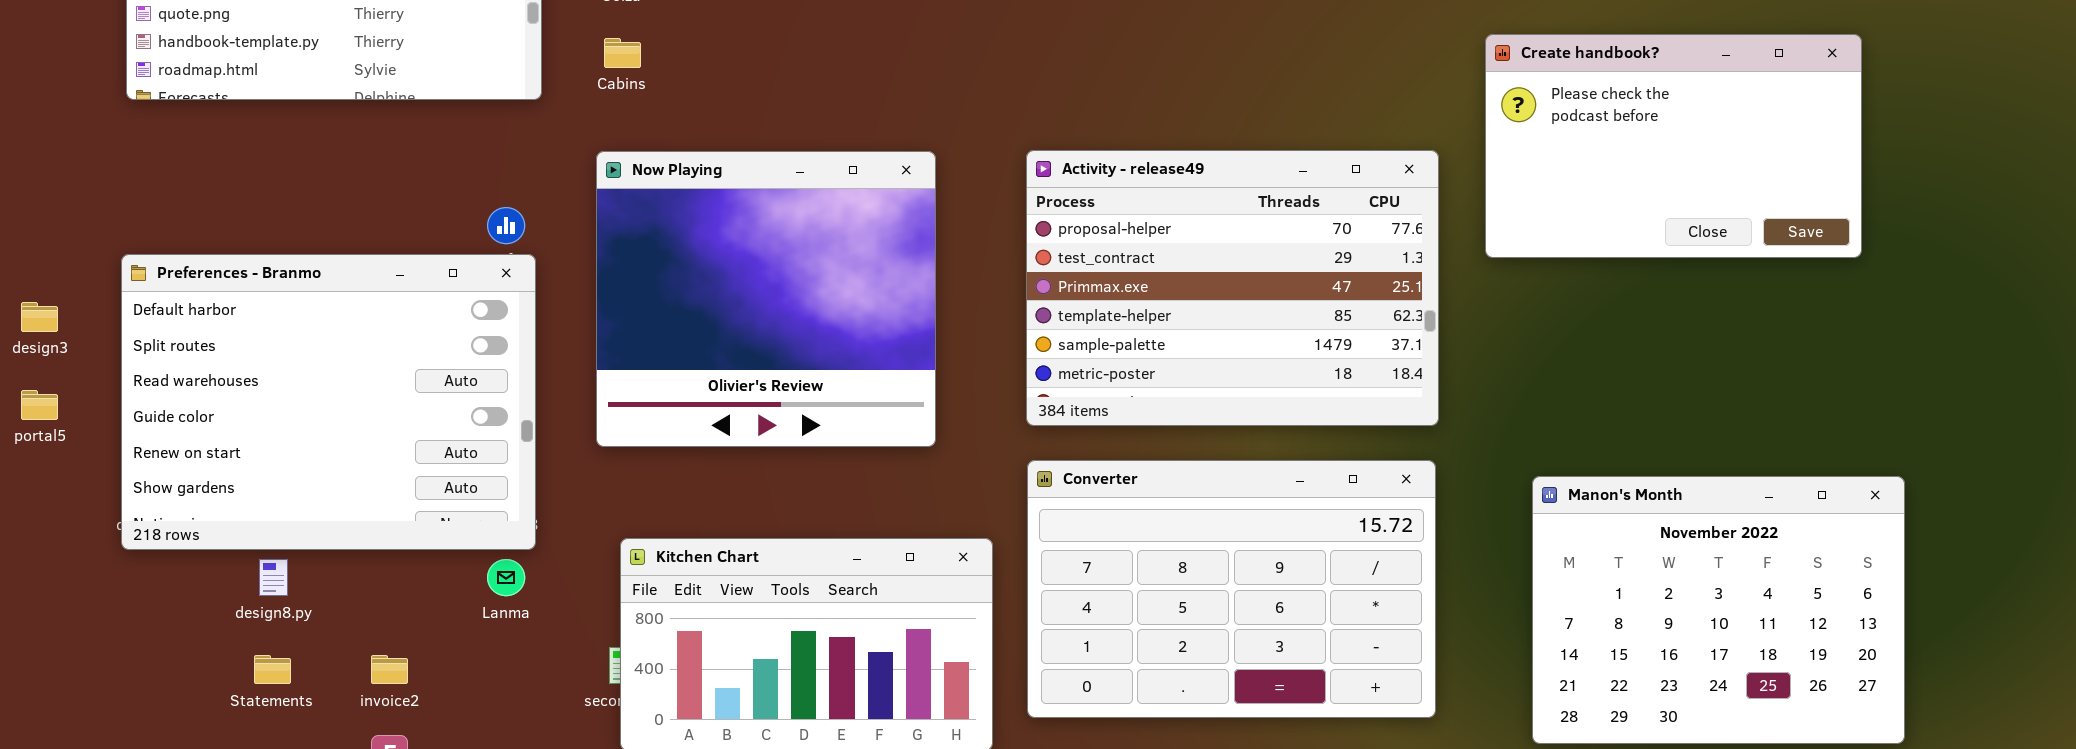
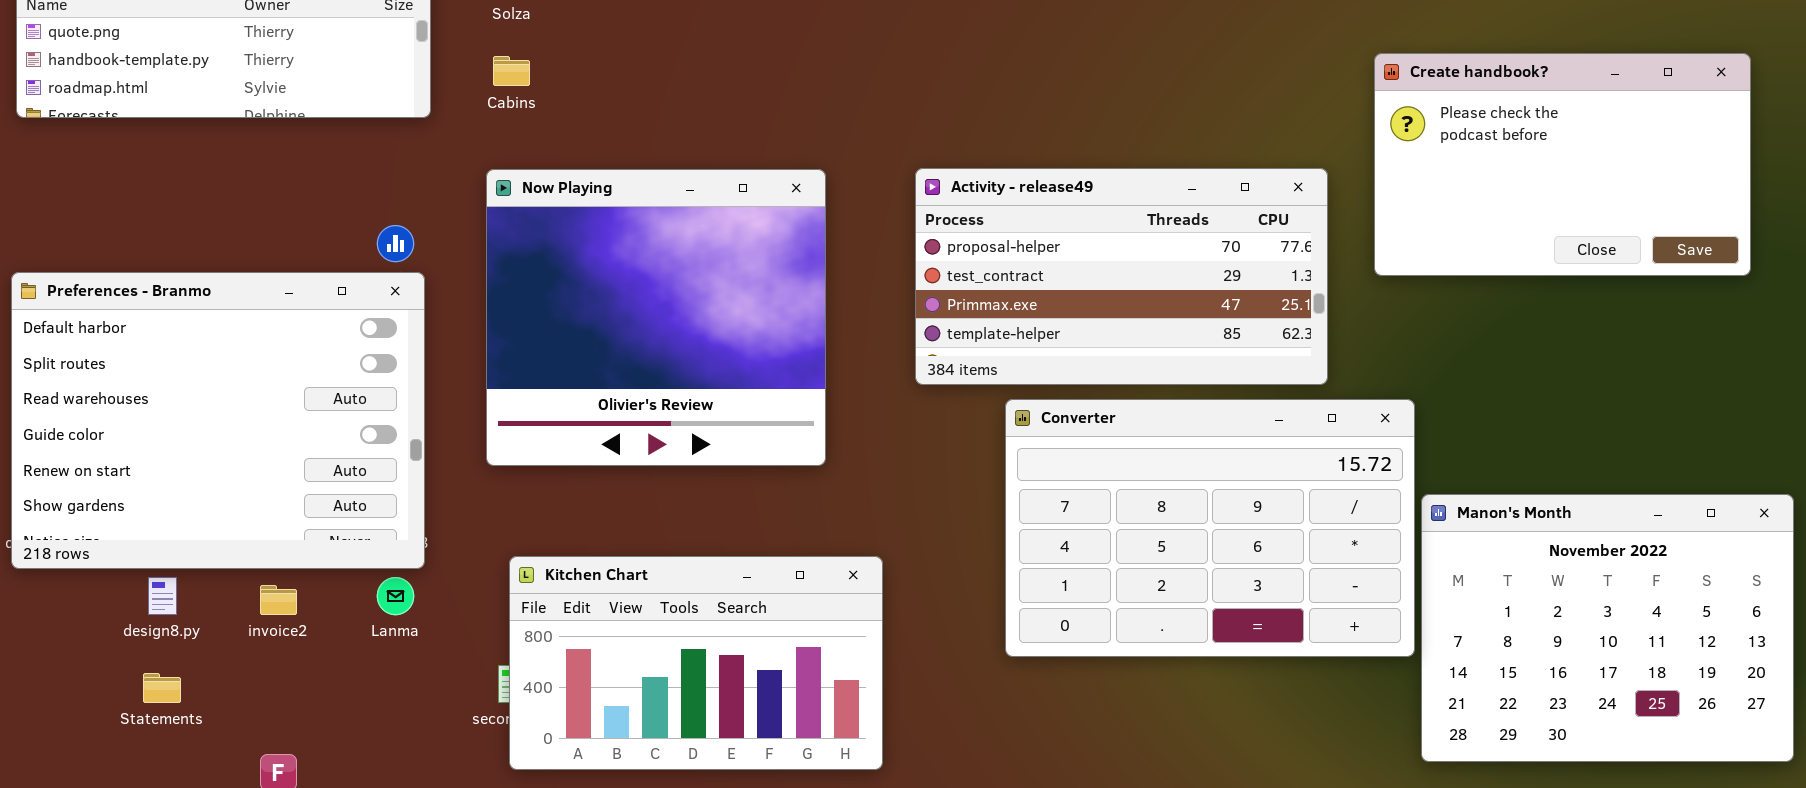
Activity - release49: [1026,150,1439,426] -> [915,168,1328,385], resized
Converter: [1027,460,1436,718] -> [1005,399,1415,657], moved
invoice2: [371,655,408,684] -> [260,585,297,615], moved

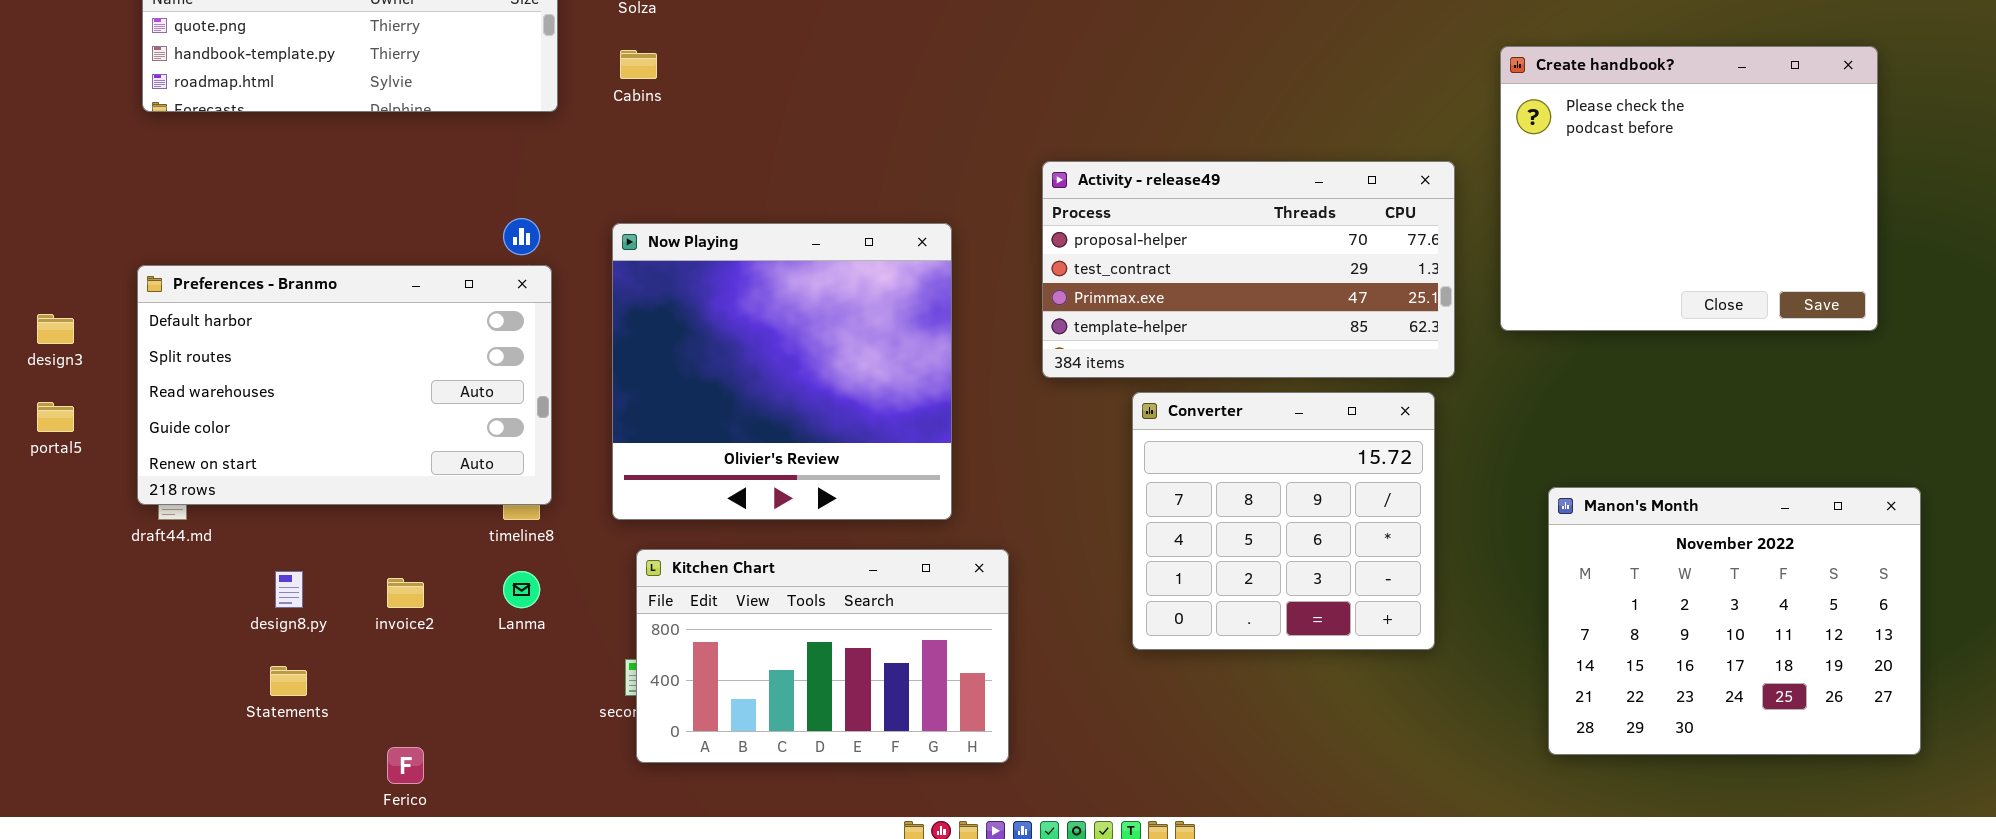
Create handbook?: [1374,53,1751,276] -> [1500,46,1878,331], resized
Now Playing: [486,169,826,466] -> [612,223,952,520], moved
Preferences - Branmo: [11,272,425,569] -> [137,265,552,505], resized
Converter: [1005,399,1415,657] -> [1132,392,1435,650], resized

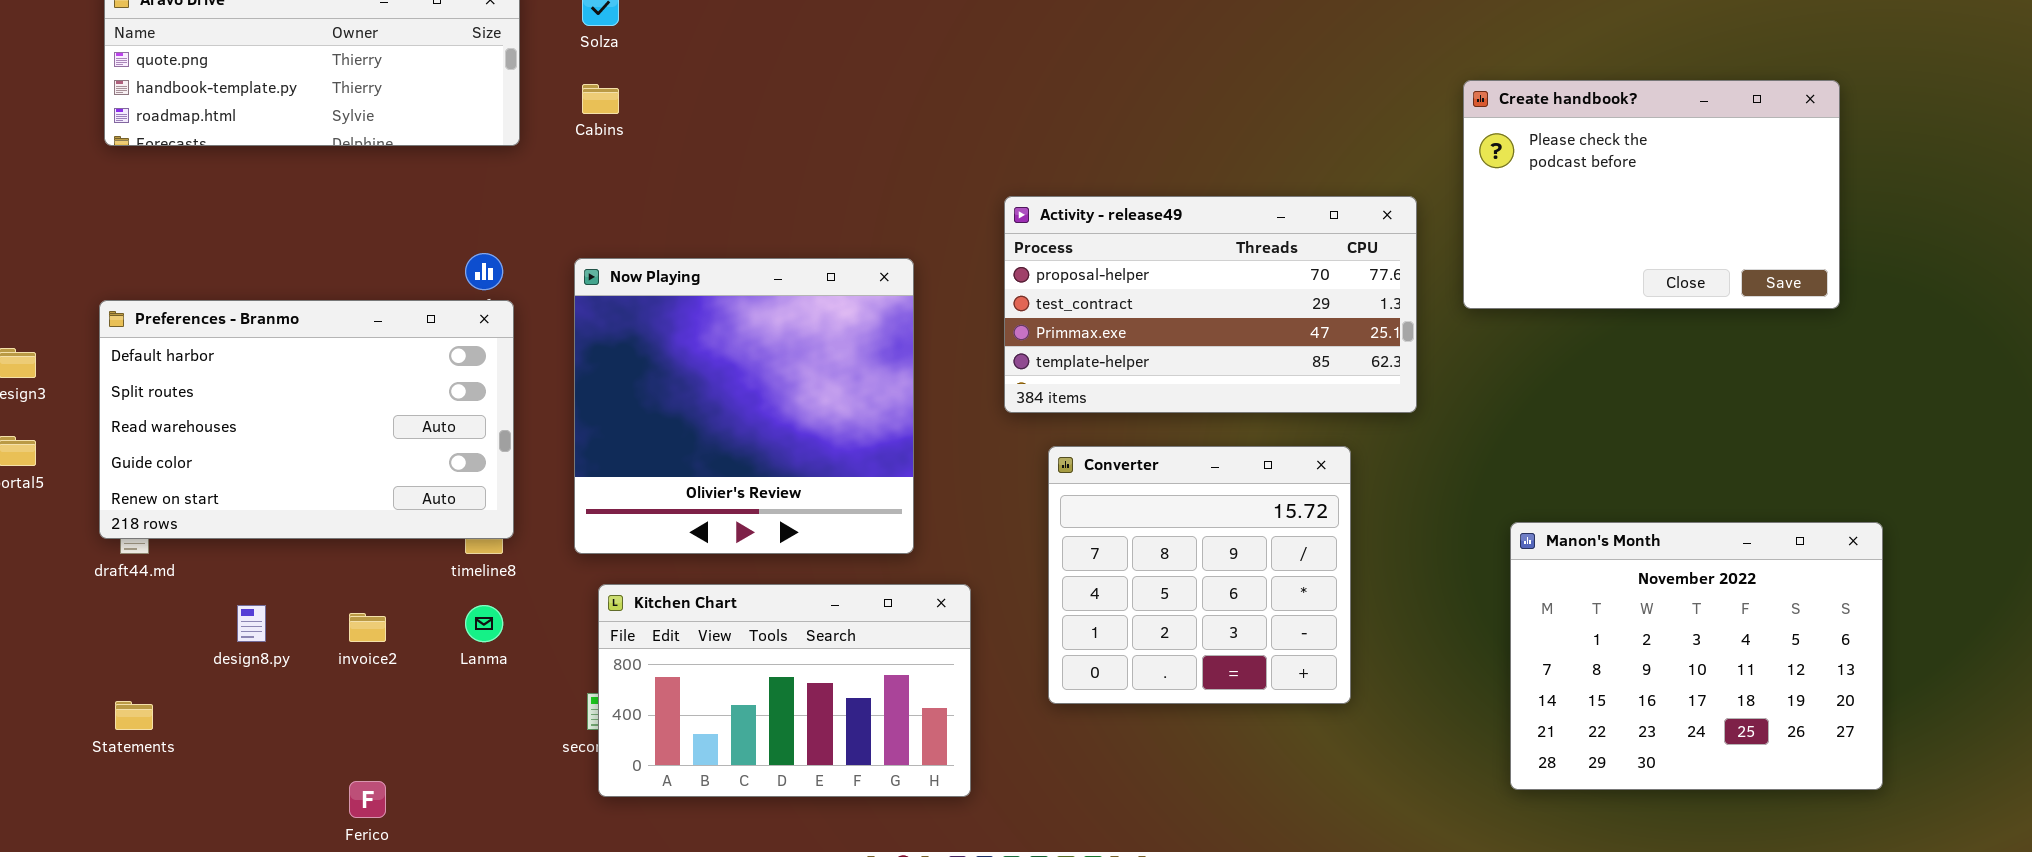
Create handbook?: [1500,46,1878,331] -> [1463,80,1840,309], resized
Converter: [1132,392,1435,650] -> [1048,446,1351,704], moved
Statements: [270,666,307,696] -> [115,701,153,730], moved

